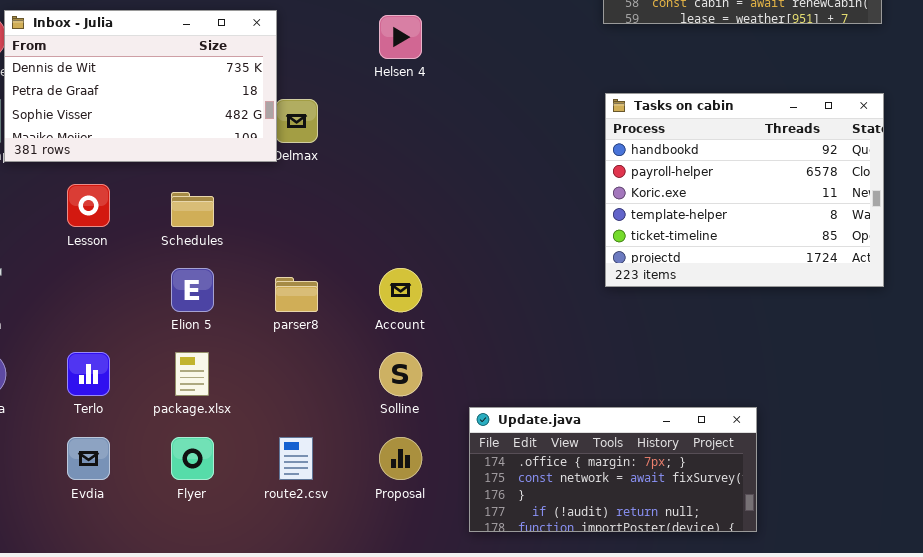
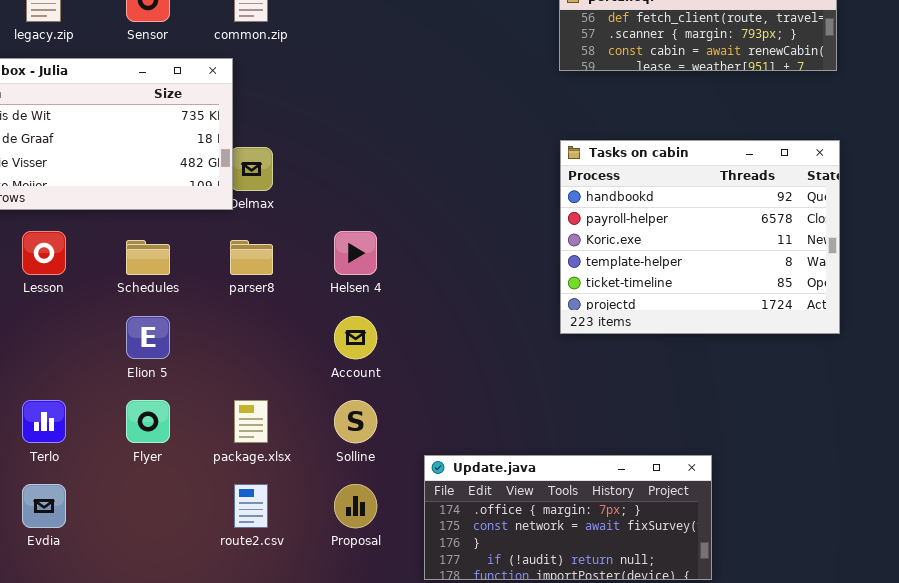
Helsen 4: [379,15,422,59] -> [334,231,377,275], moved
parser8: [275,277,318,312] -> [230,240,273,275], moved
package.xlsx: [175,352,209,396] -> [234,400,268,443], moved
Flyer: [171,437,214,480] -> [126,400,170,443], moved

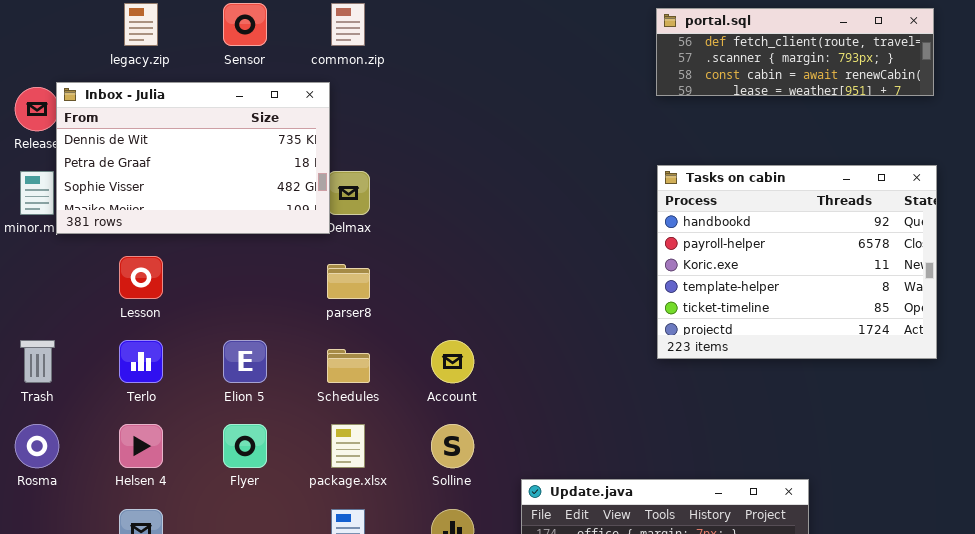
Helsen 4: [334,231,377,275] -> [119,424,163,468], moved
Schedules: [126,240,170,275] -> [327,349,370,383], moved
Terlo: [22,400,66,443] -> [119,340,163,383], moved

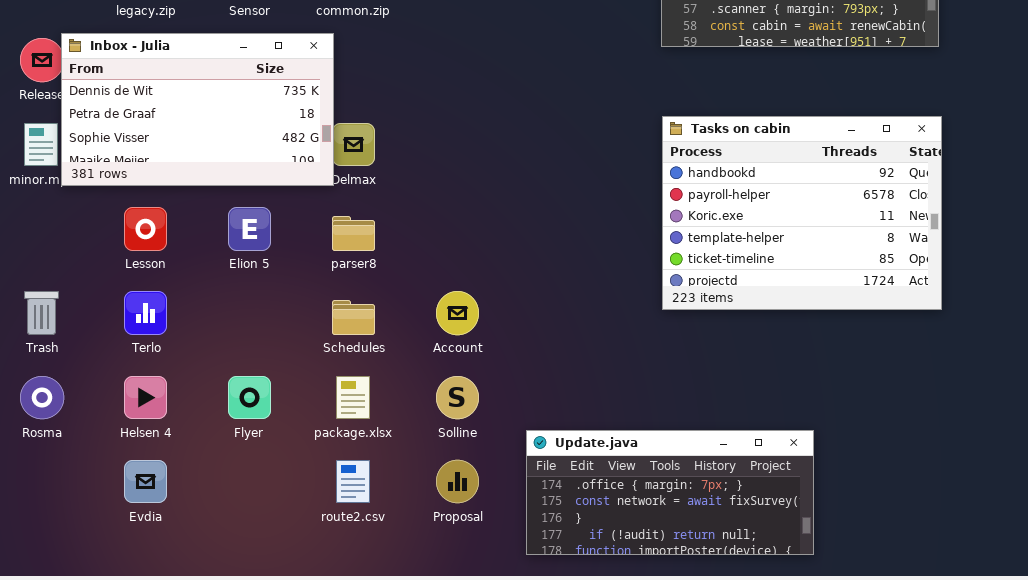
Elion 5: [223,340,267,383] -> [228,207,271,251], moved

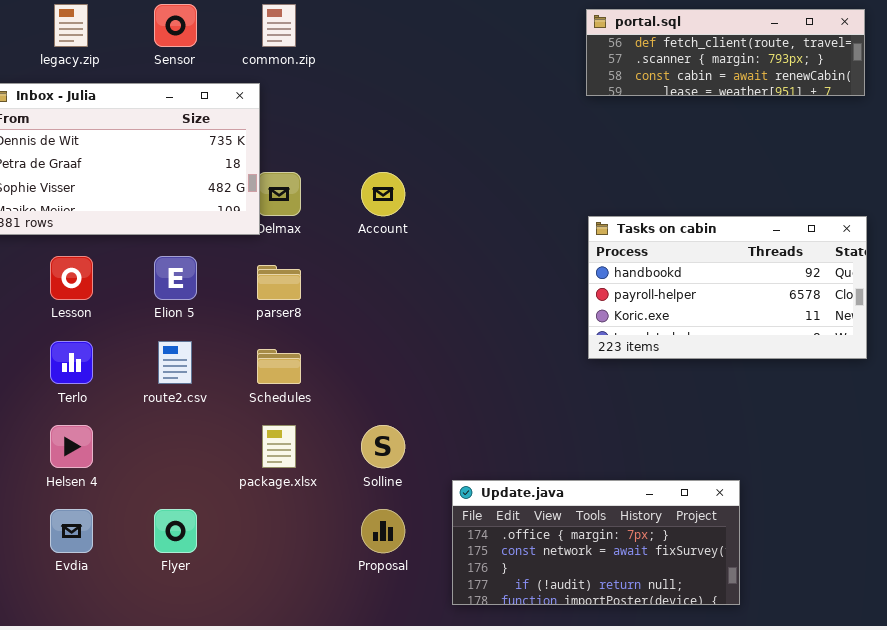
Tasks on cabin: [662,116,942,310] -> [588,216,867,359], resized
Account: [436,291,479,335] -> [361,172,405,216], moved
Flyer: [228,376,271,419] -> [154,509,197,553], moved
route2.csv: [336,460,370,503] -> [158,341,192,384], moved

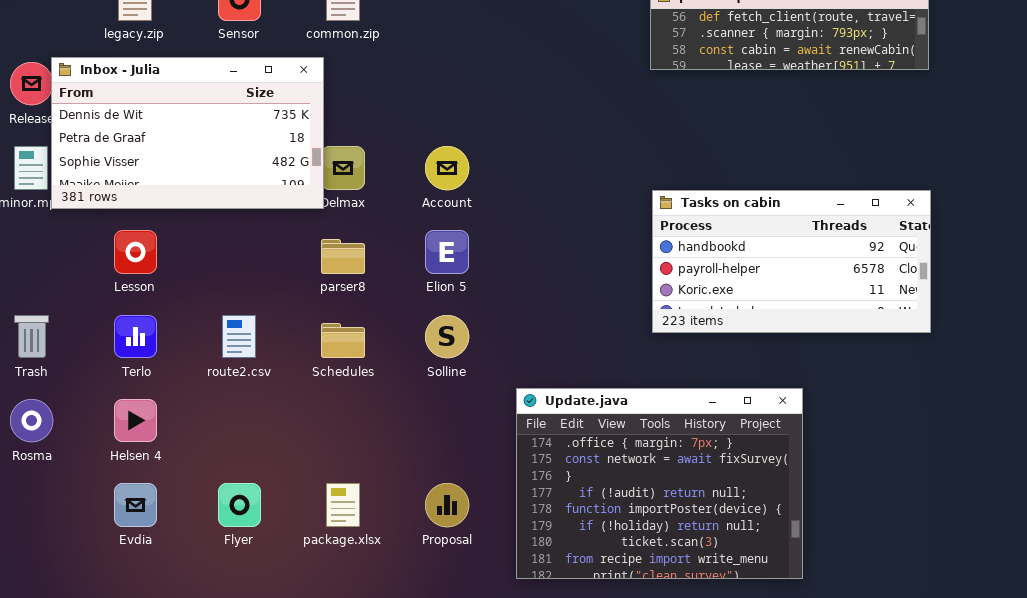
Elion 5: [154,256,197,300] -> [425,230,469,274], moved
package.xlsx: [262,425,296,468] -> [326,483,360,527], moved
Solline: [361,425,405,468] -> [425,315,469,358], moved
Update.java: [452,480,740,605] -> [516,388,803,579], resized

